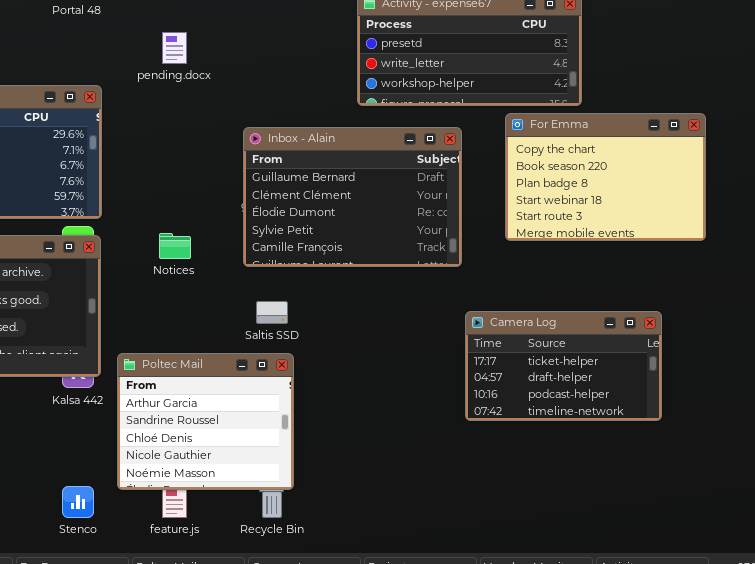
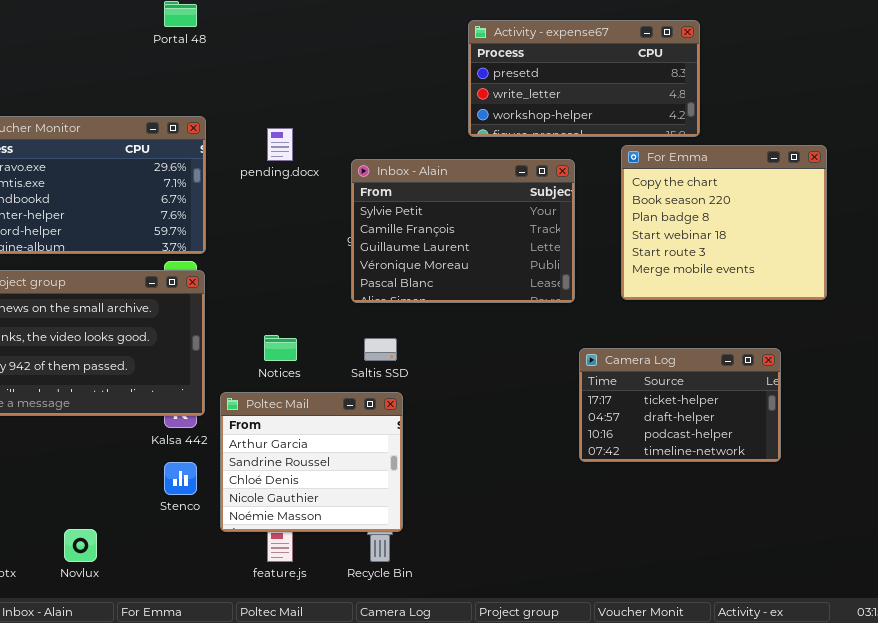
pending.docx: [162,32,187,64] -> [267,128,293,161], moved
For Emma: [505,113,706,241] -> [621,145,827,300], resized
Inbox - Alain: [243,127,462,267] -> [351,159,575,303], scrolled down 3 rows
Notices: [159,233,191,259] -> [264,335,297,361], moved
Stenco: [62,486,94,518] -> [164,462,197,495], moved

